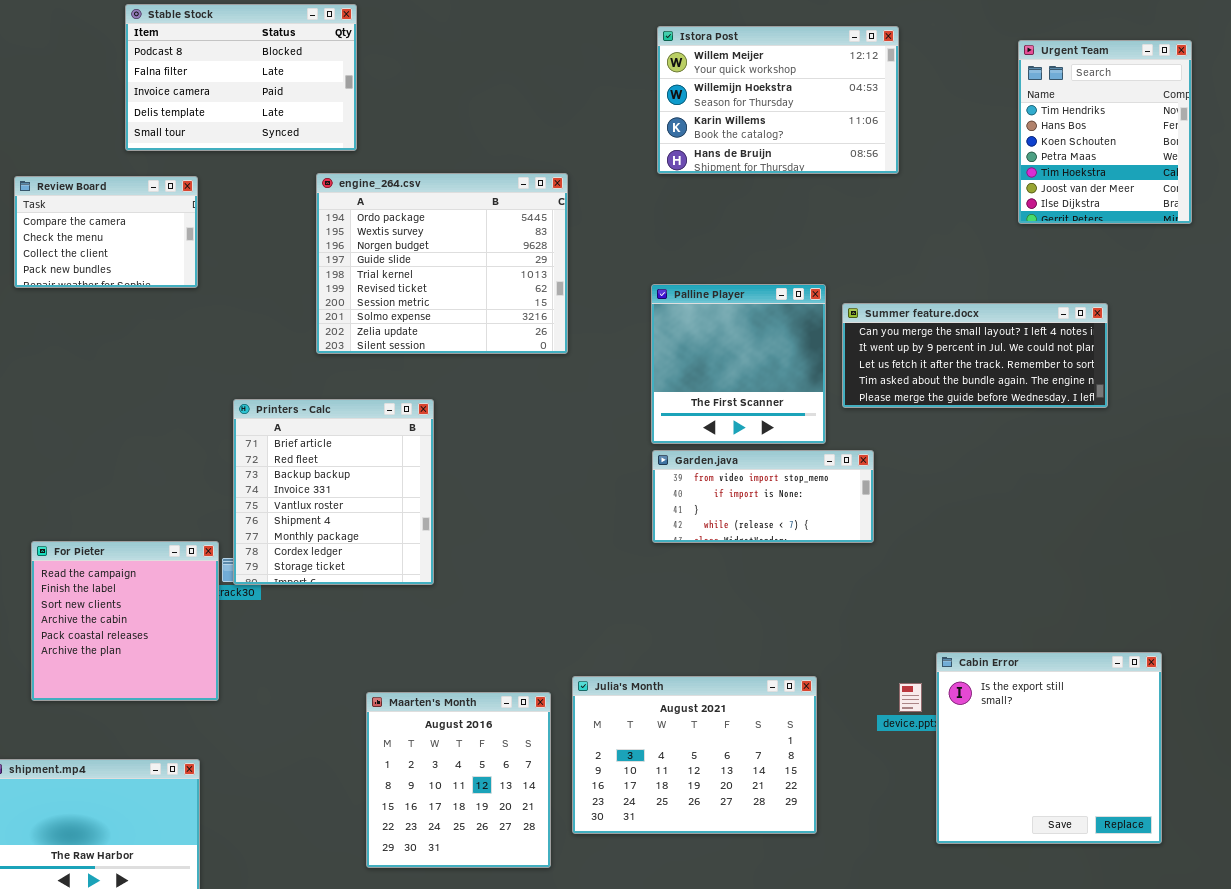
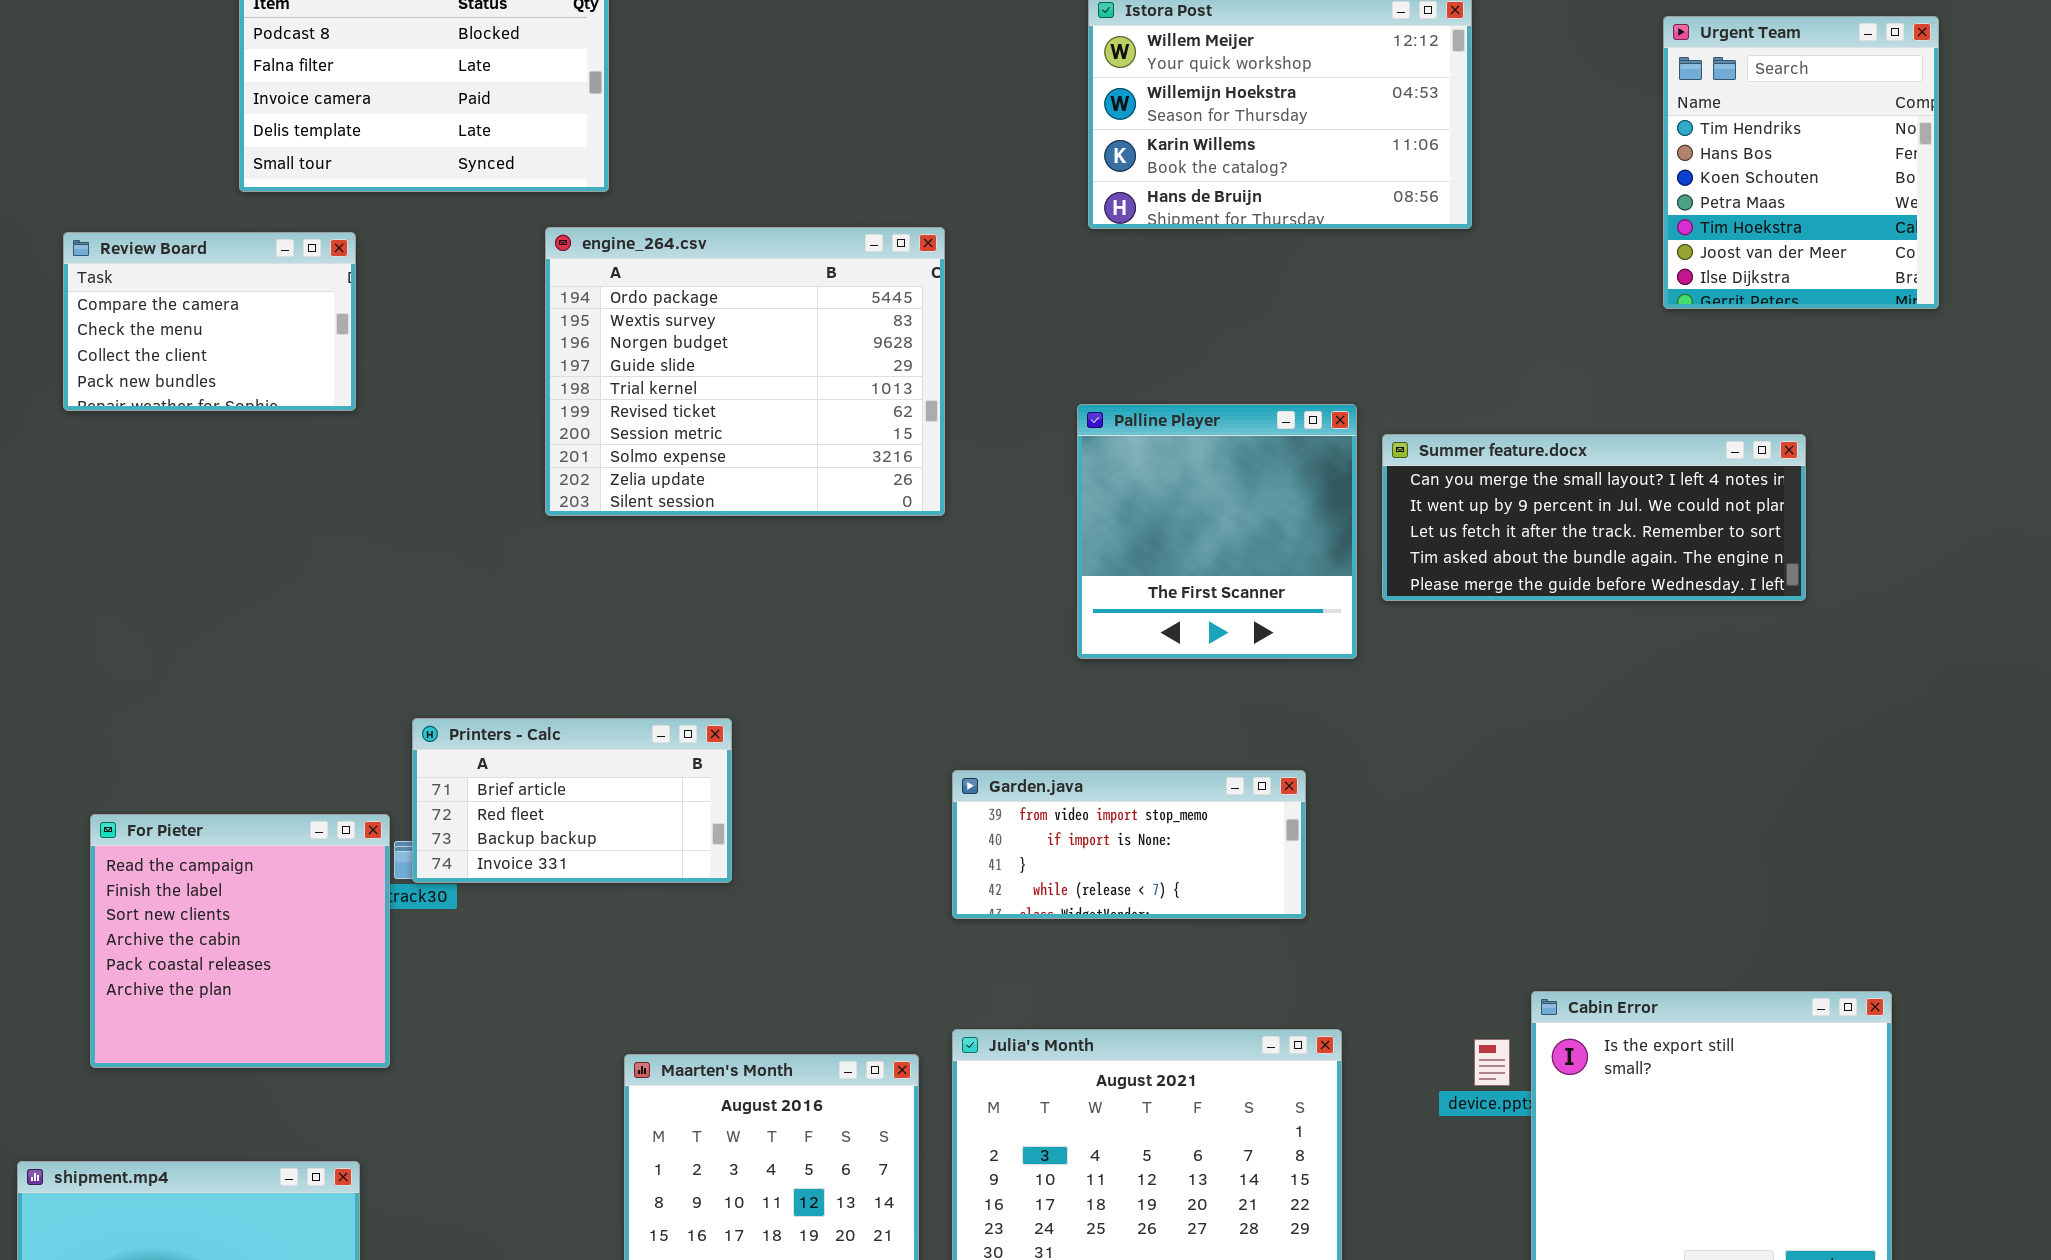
Printers - Calc: [233,399,434,585] -> [412,718,732,883], resized
Garden.java: [652,450,874,543] -> [952,770,1306,919], moved

